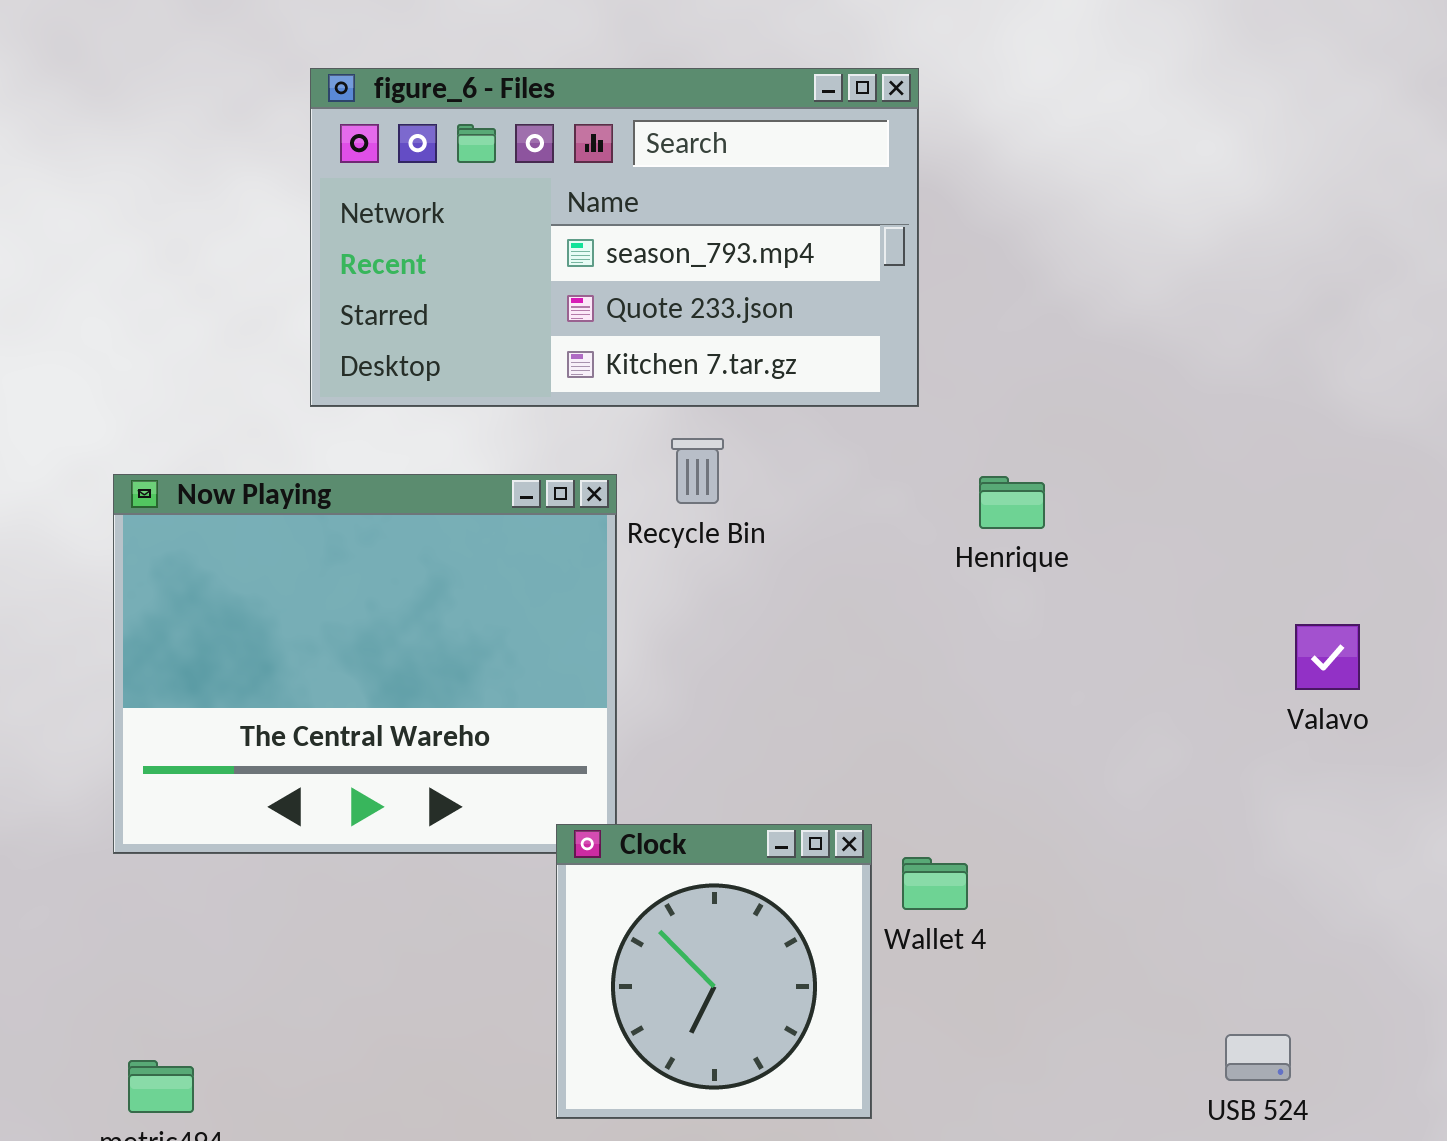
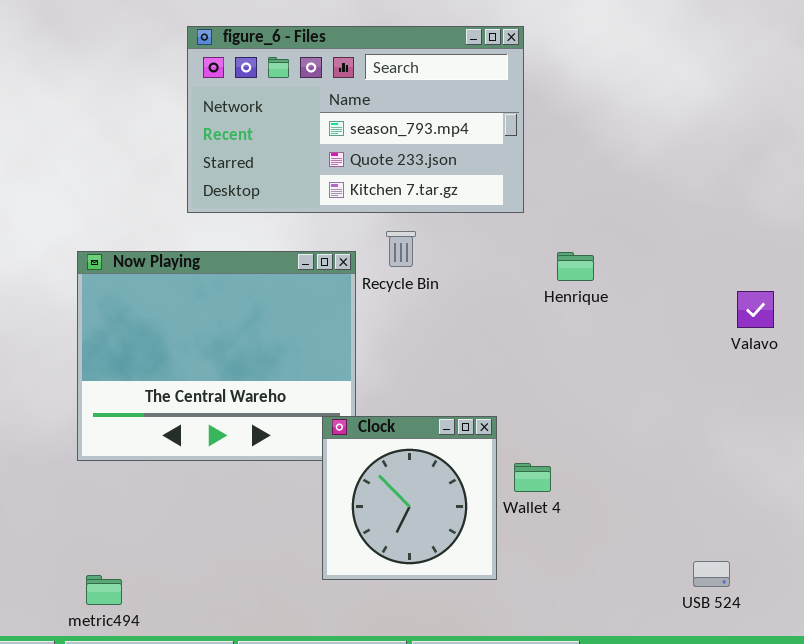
Valavo: [1295,624,1360,690] -> [737,291,774,328], moved
Clock: [556,824,872,1119] -> [322,416,497,580], moved

